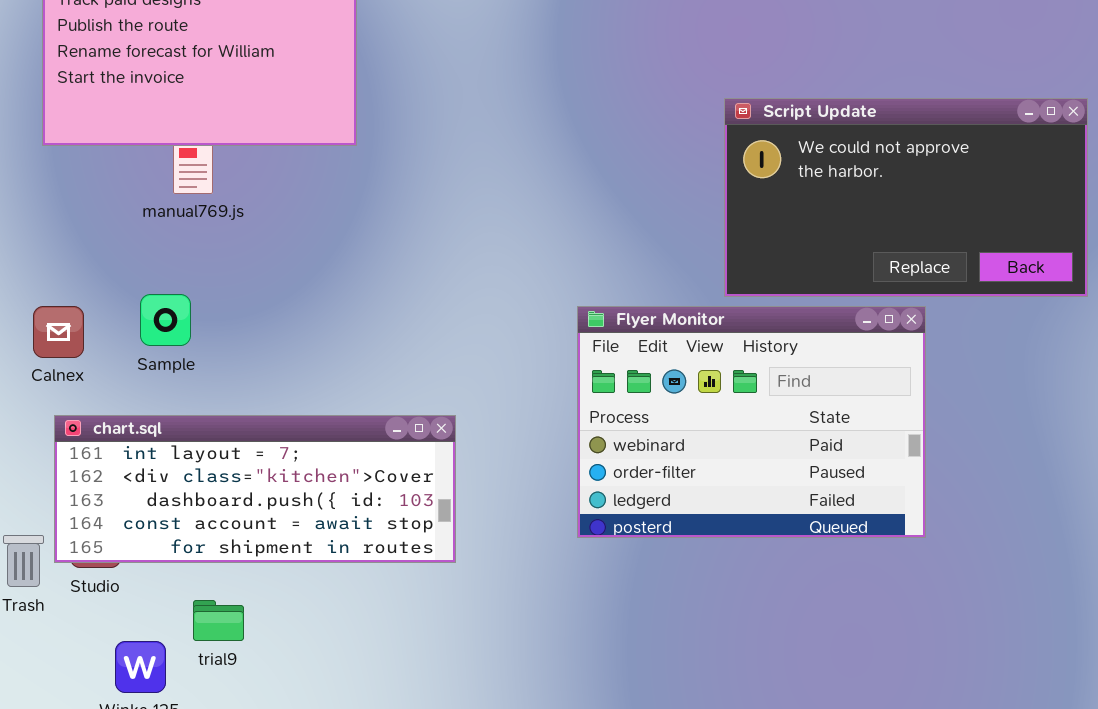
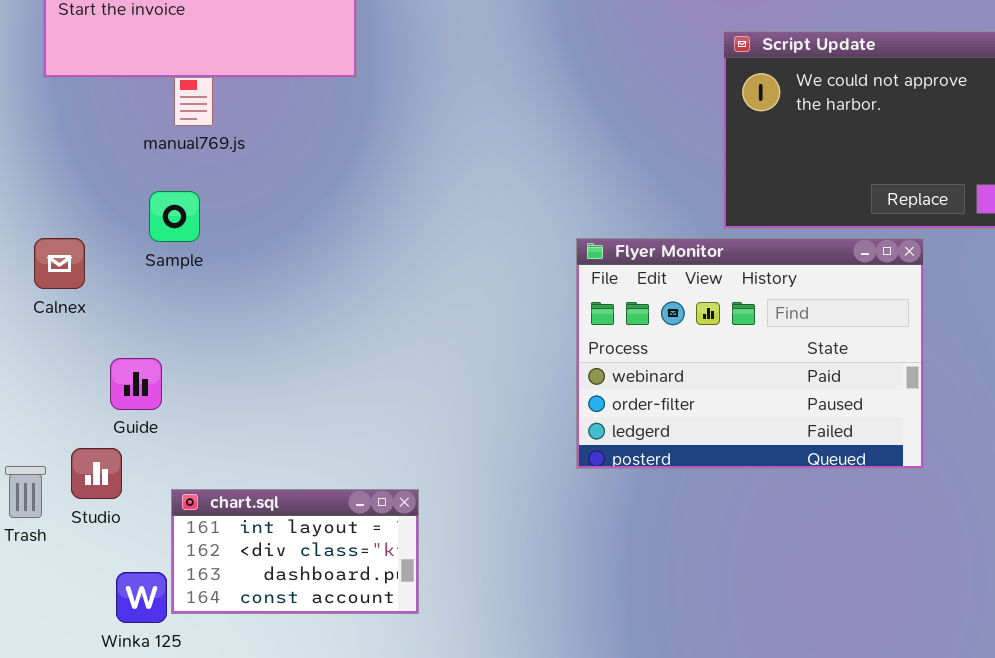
Sample: [140,294,191,346] -> [149,191,200,242], moved
chart.sql: [54,415,456,563] -> [171,489,419,614], moved, resized

